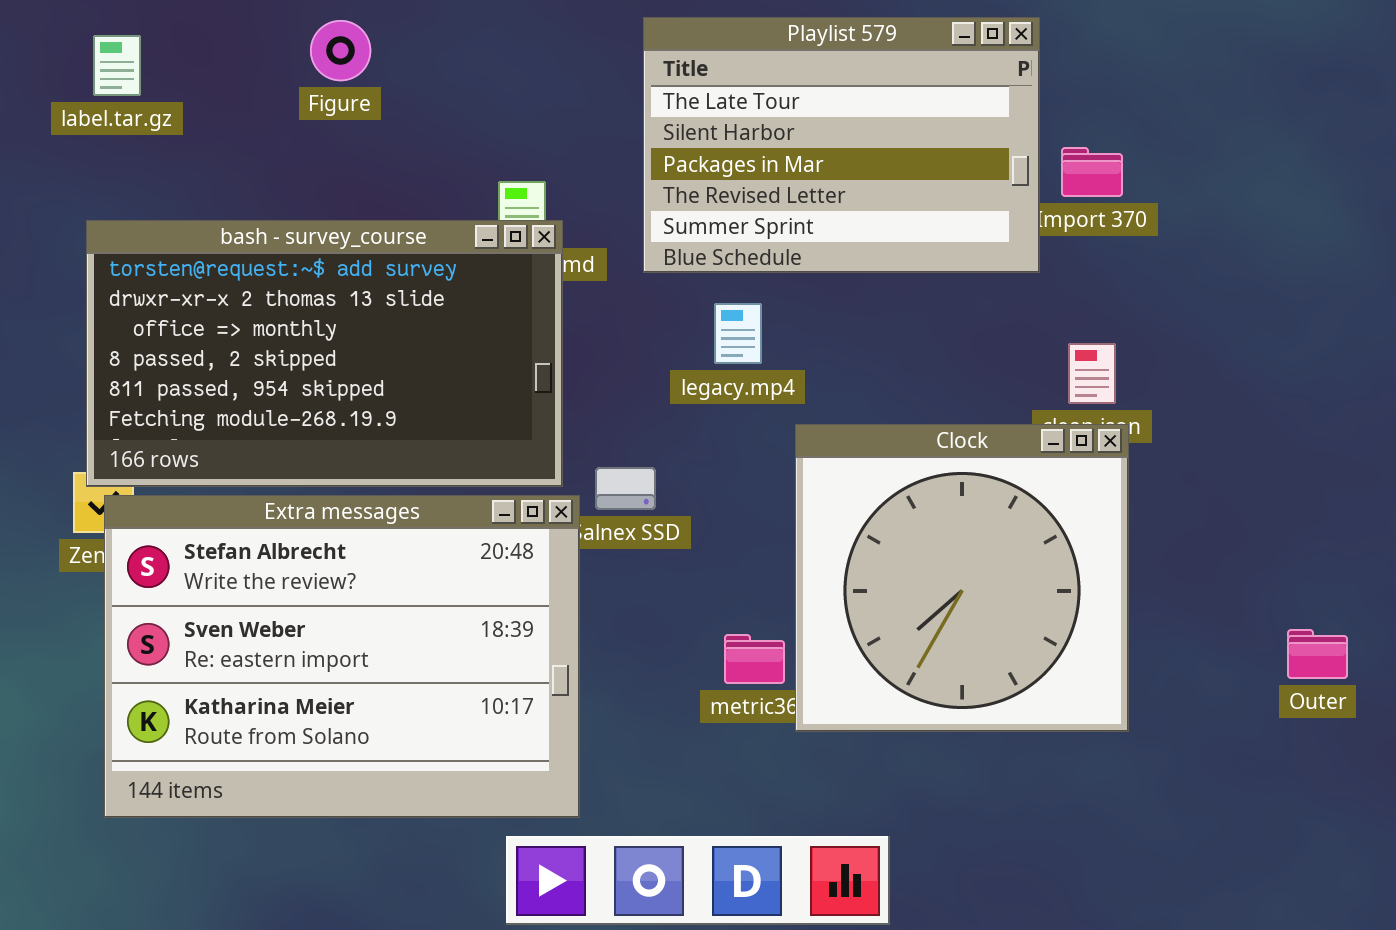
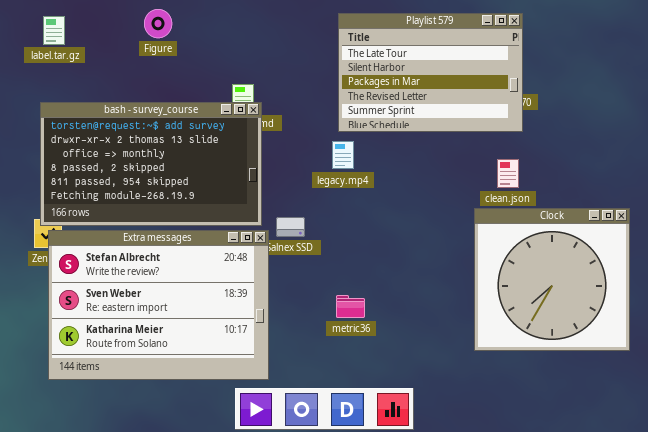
Playlist 579: [643,17,1040,273] -> [338,13,523,132], moved
Clock: [795,424,1129,732] -> [474,208,630,351], moved

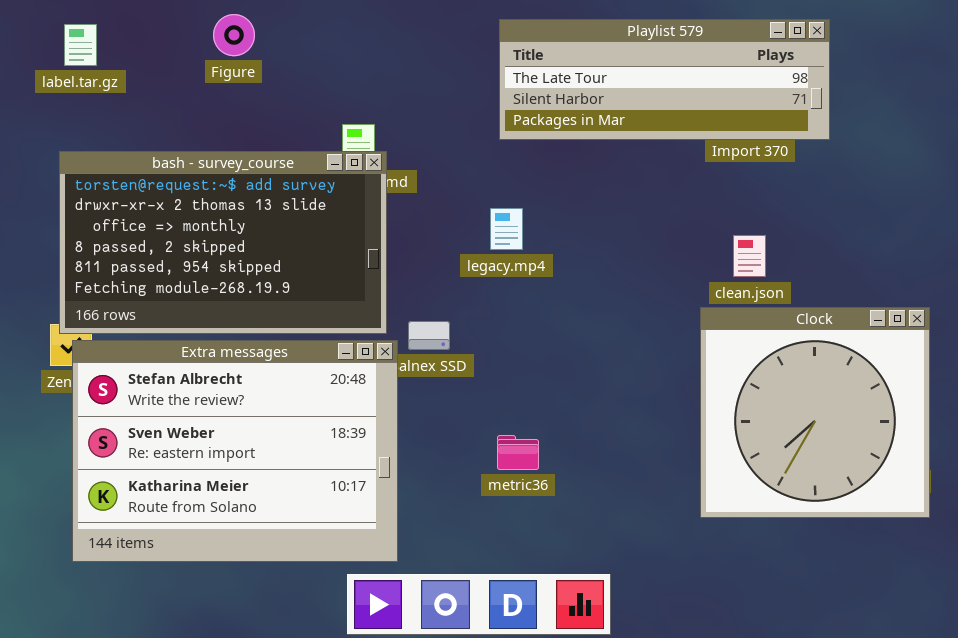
Playlist 579: [338,13,523,132] -> [499,19,830,140], resized

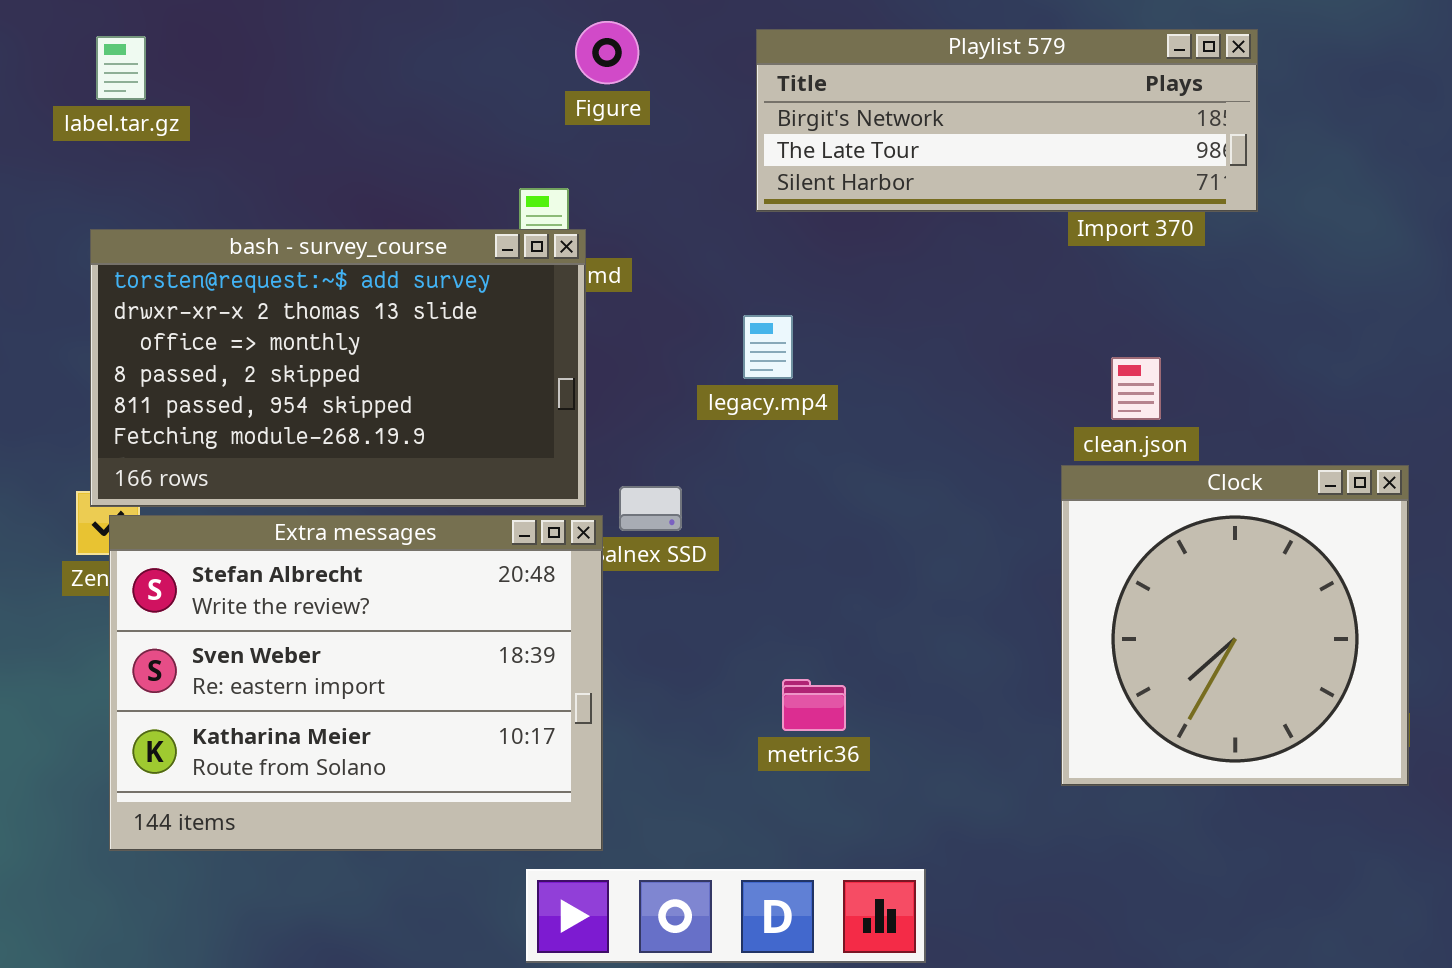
Figure: [213,14,255,56] -> [575,21,639,84], moved
Playlist 579: [499,19,830,140] -> [756,29,1258,212], scrolled up 1 row
metric36: [497,435,539,470] -> [782,679,846,731], moved

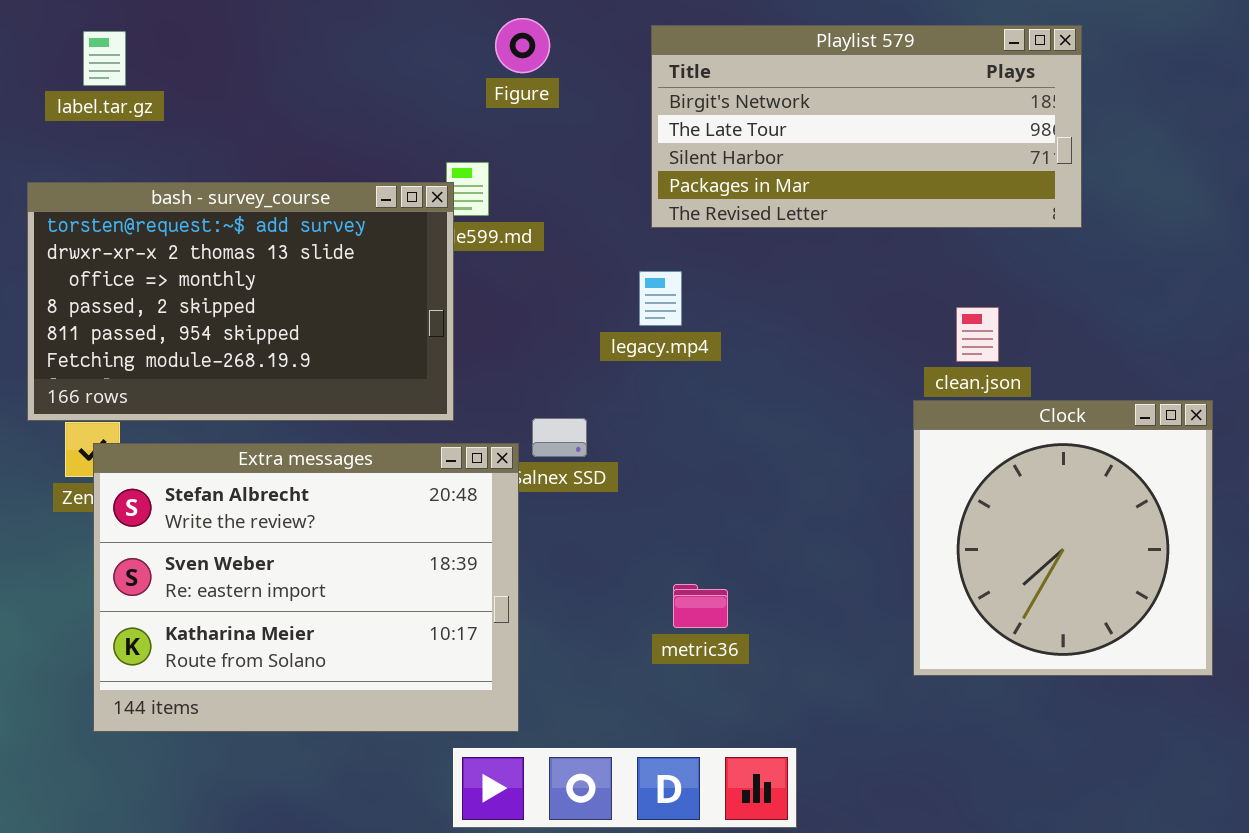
Playlist 579: [756,29,1258,212] -> [651,25,1082,228], resized
bash - survey_course: [90,229,586,507] -> [27,182,454,421], moved

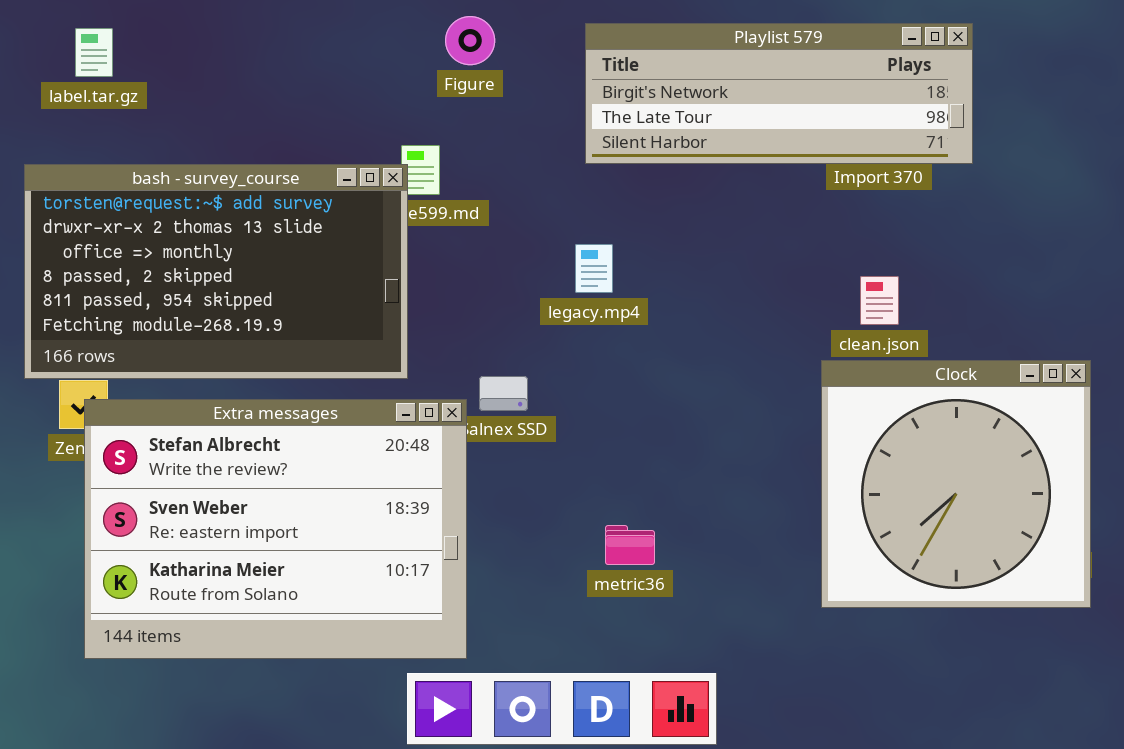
Playlist 579: [651,25,1082,228] -> [585,23,973,164], resized

